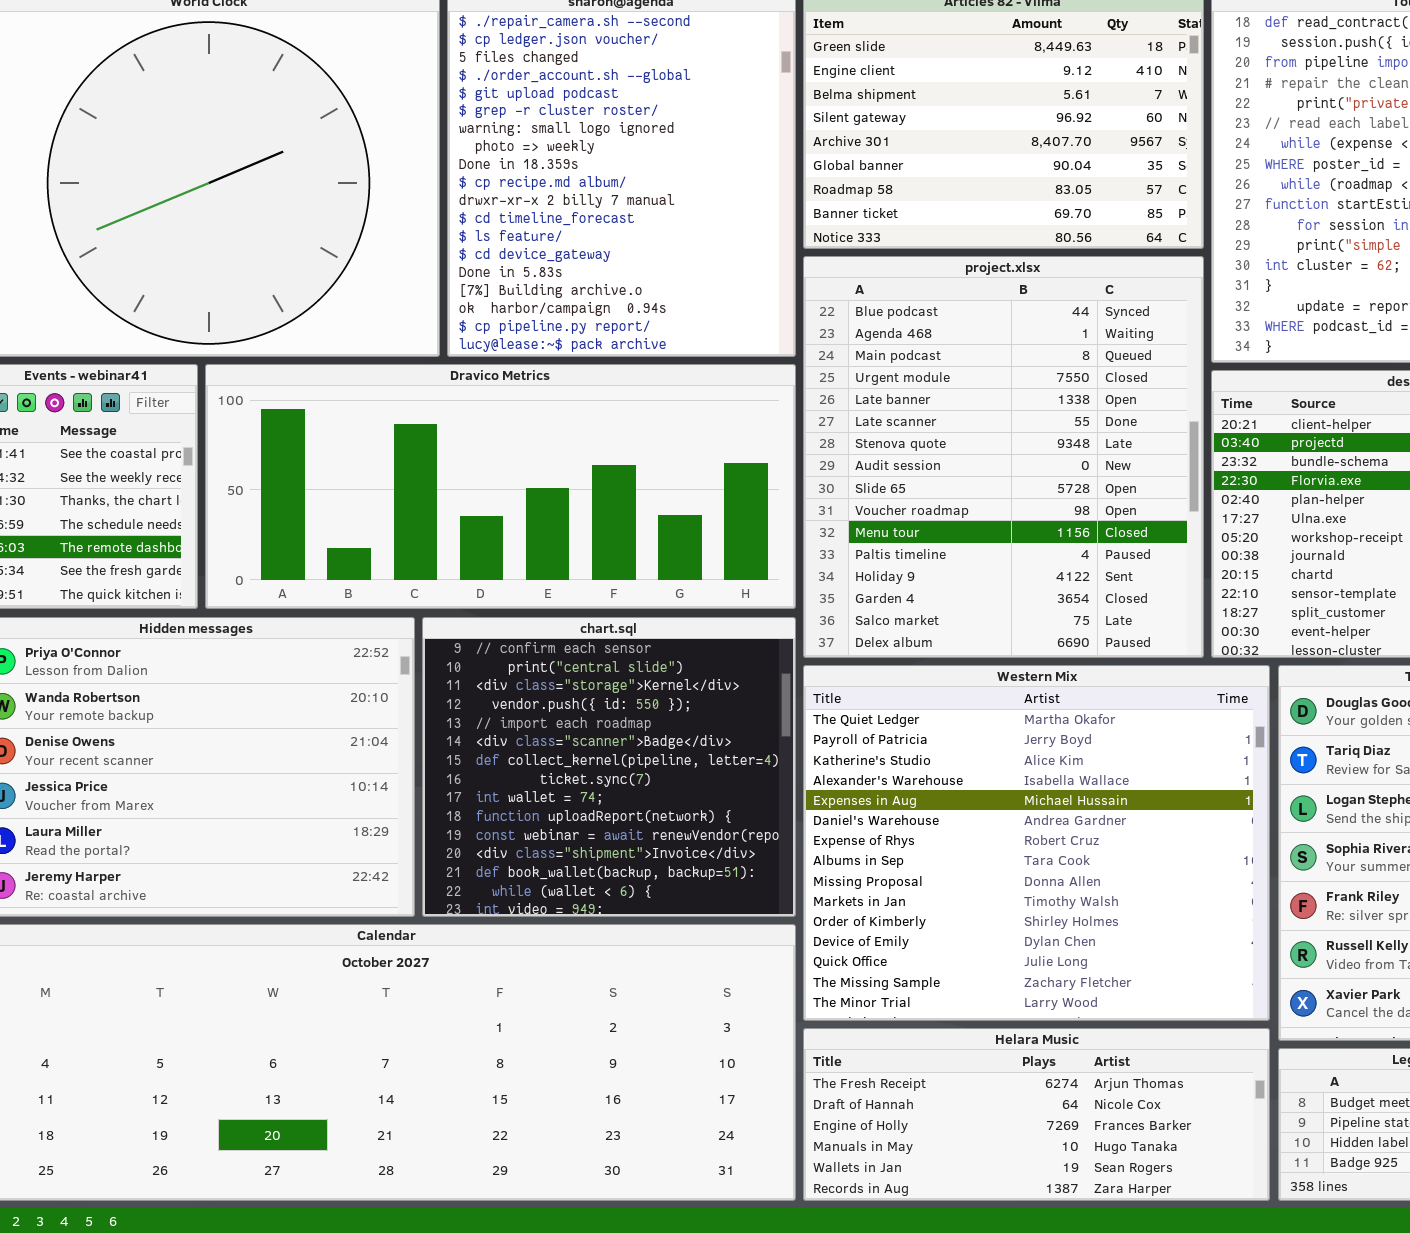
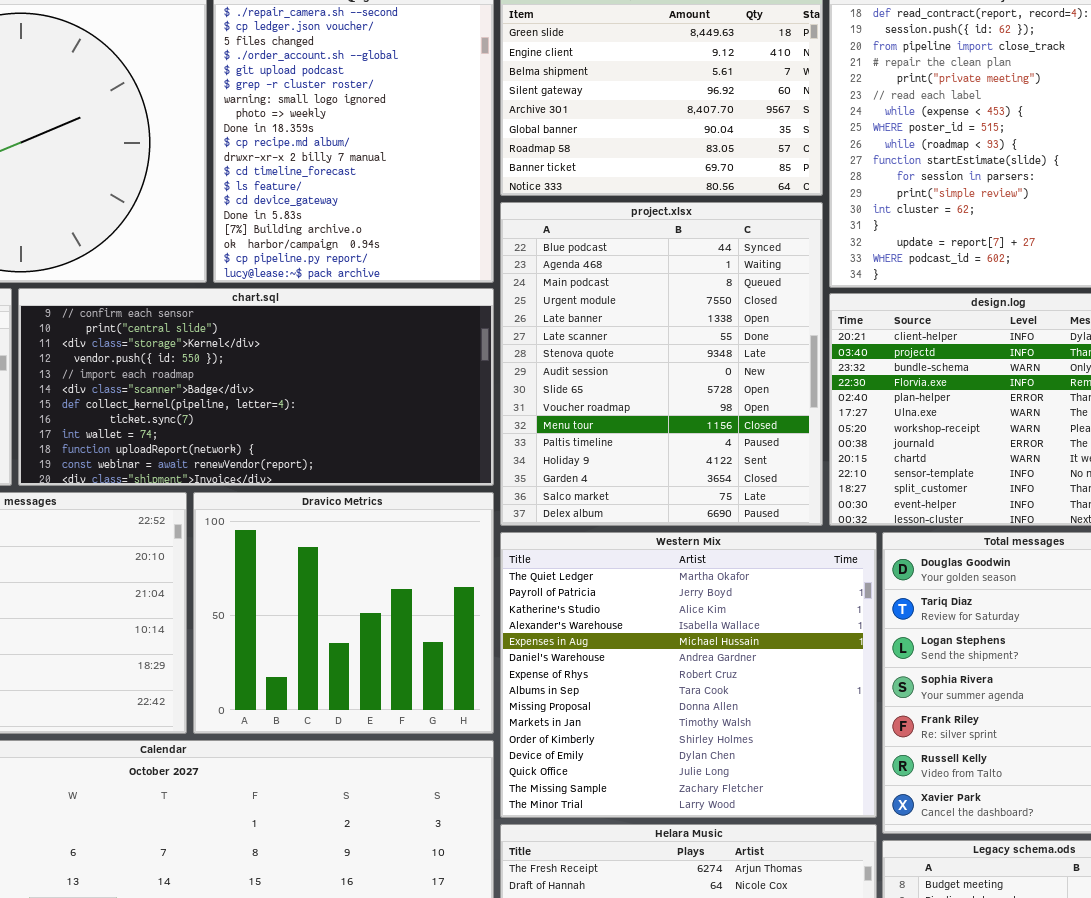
Dravico Metrics: [205,364,796,609] -> [193,492,494,734], moved, resized
chart.sql: [422,617,796,917] -> [18,288,494,486], moved, resized

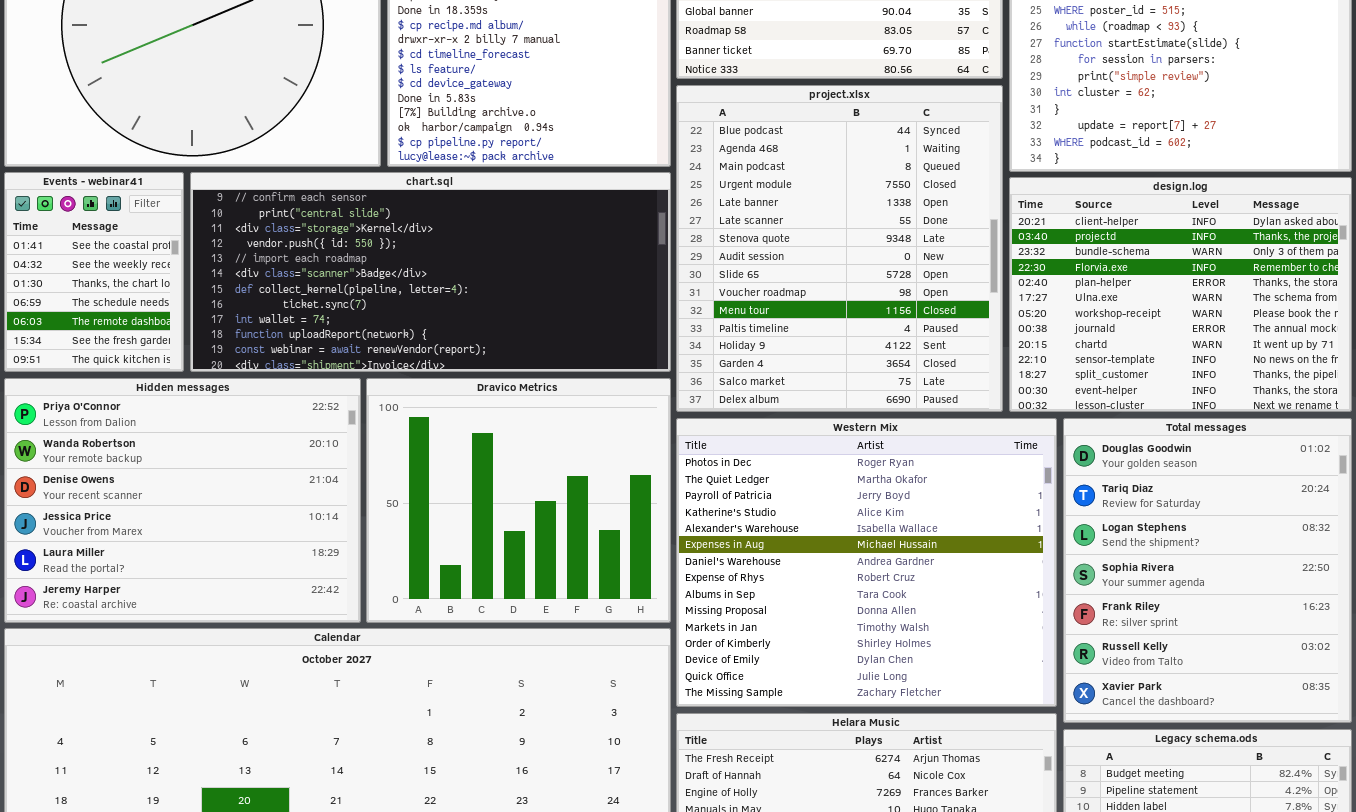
Western Mix: [500,532,877,818] -> [676,418,1057,707], scrolled up 1 row

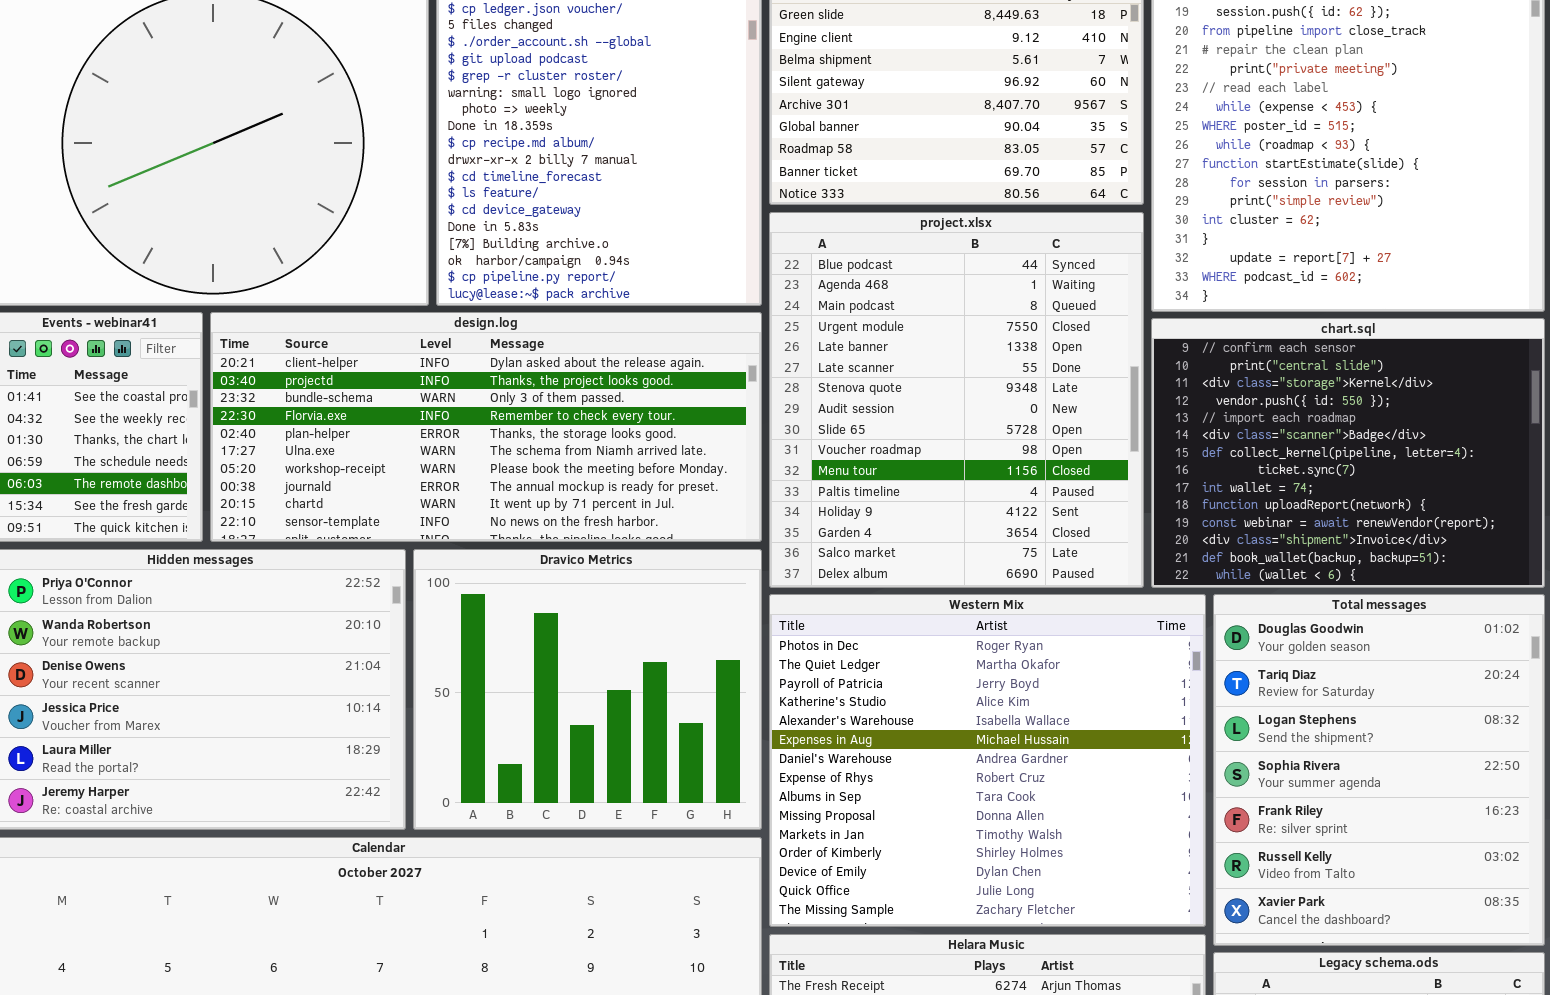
chart.sql: [190,172,671,372] -> [1151,318,1545,588], moved, resized
design.log: [1009,177,1352,412] -> [210,312,762,542], moved, resized

